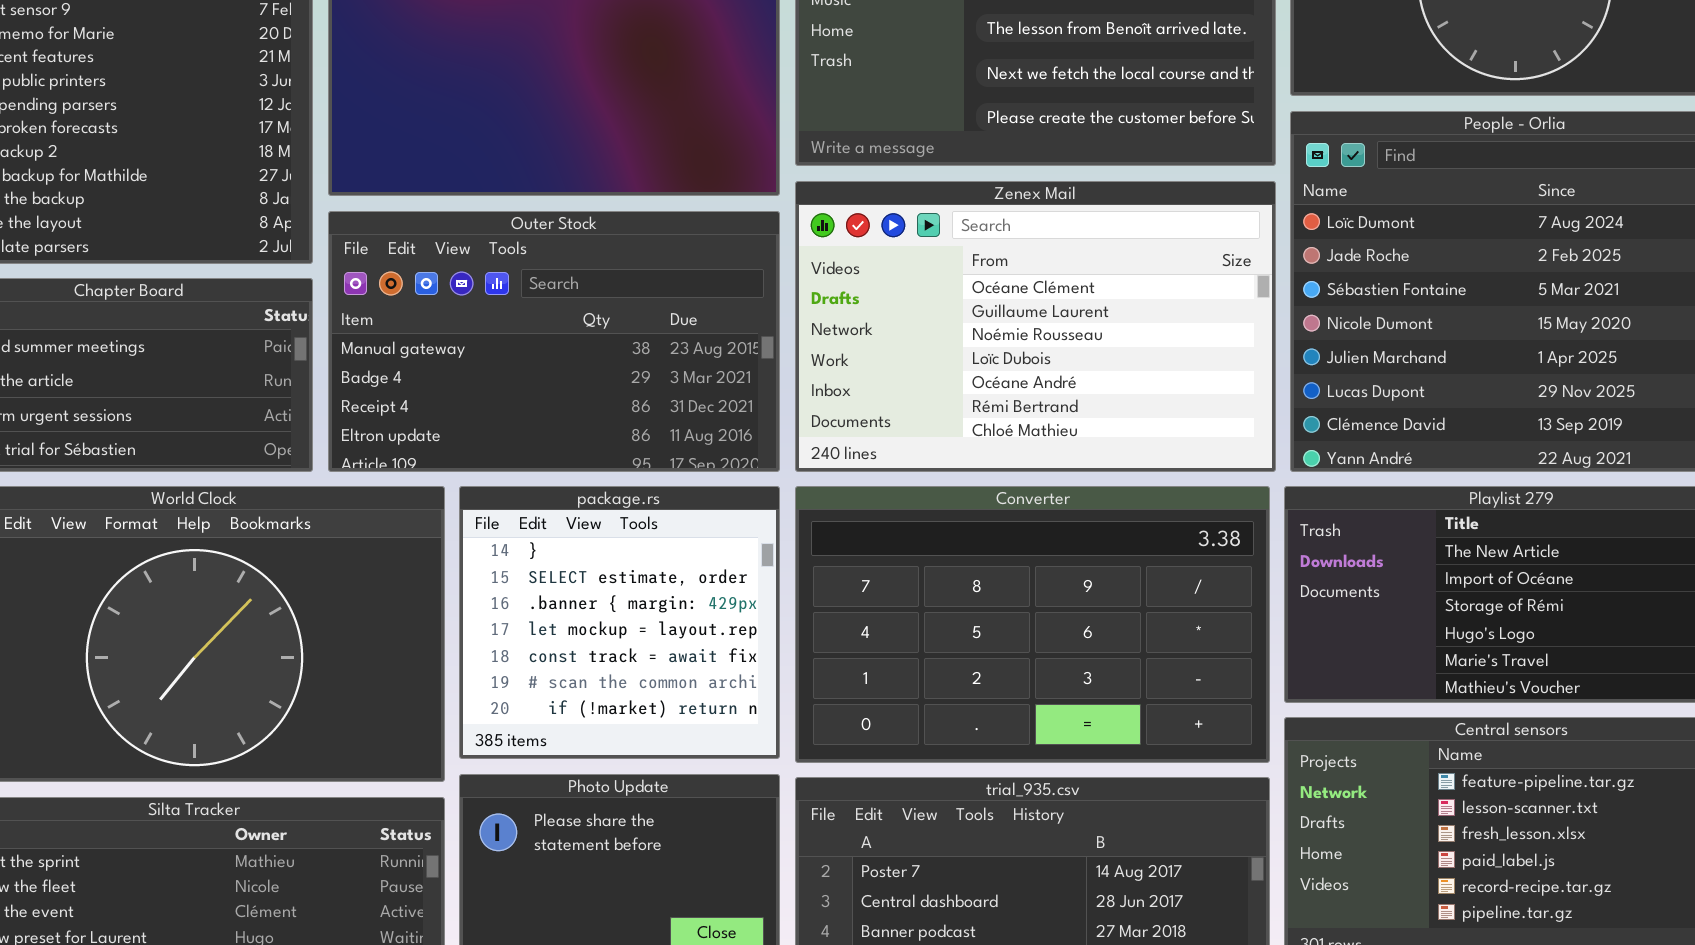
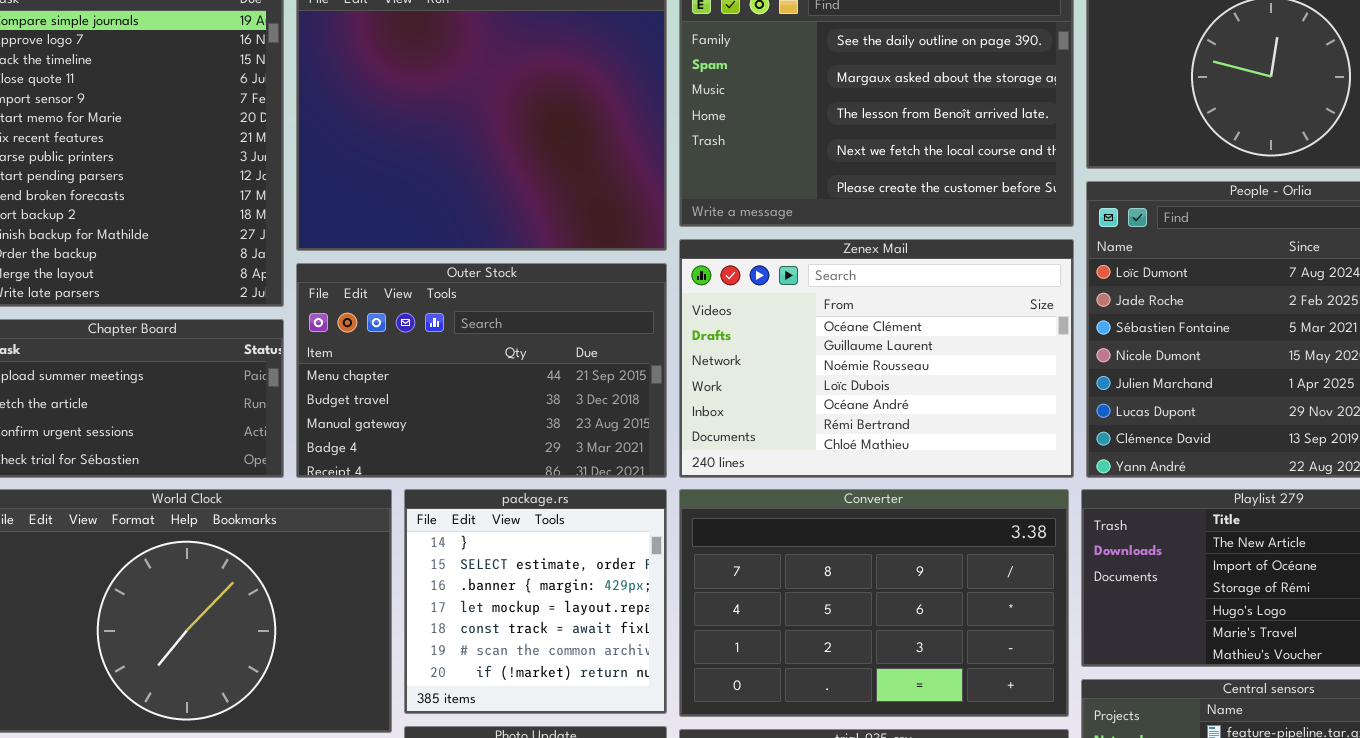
Outer Stock: [328,211,780,472] -> [296,263,667,478], scrolled up 2 rows

